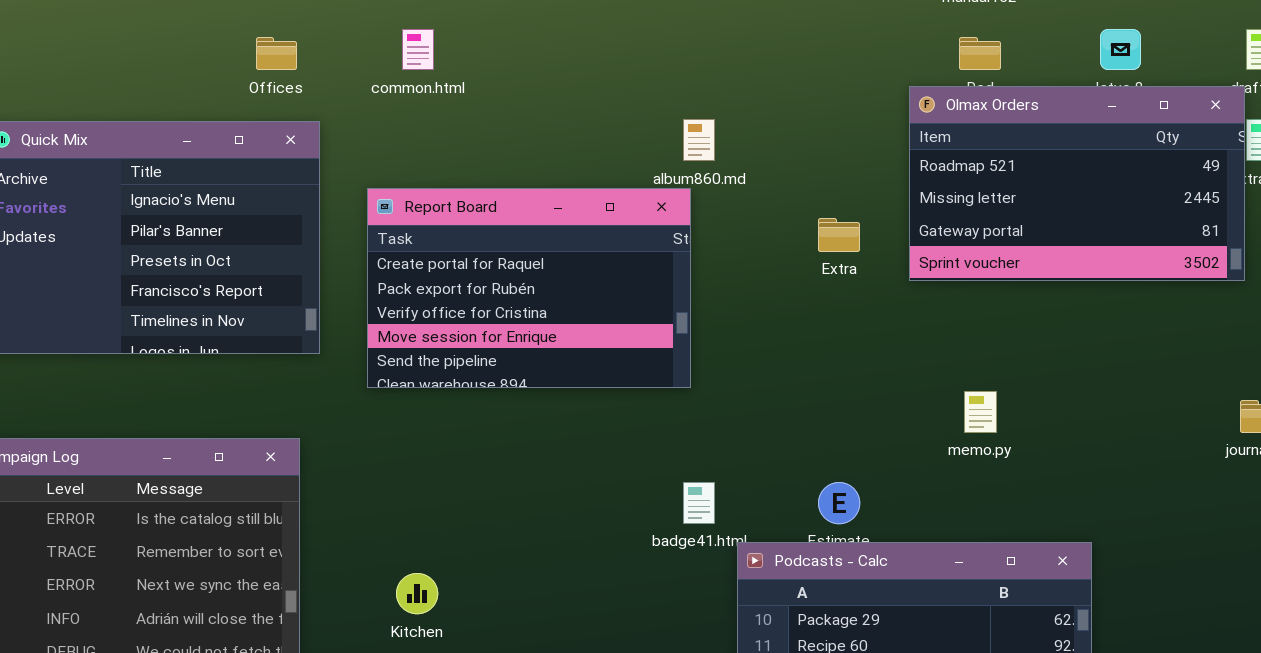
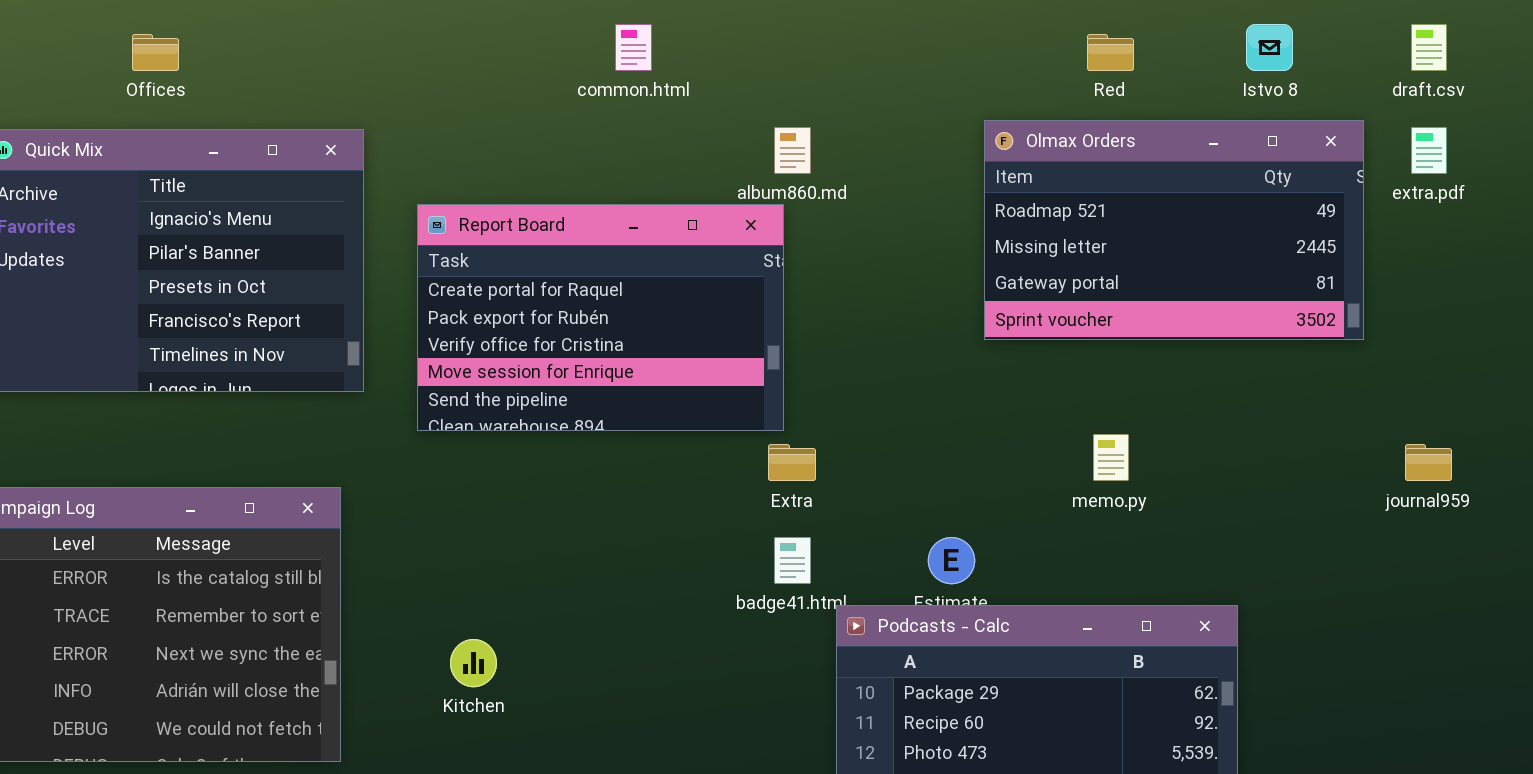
common.html: [402,29,434,70] -> [615,24,652,71], moved
Offices: [256,37,297,70] -> [132,34,179,71], moved
Olmax Orders: [909,86,1245,281] -> [984,120,1364,340], moved
Extra: [818,218,860,252] -> [768,444,816,481], moved

